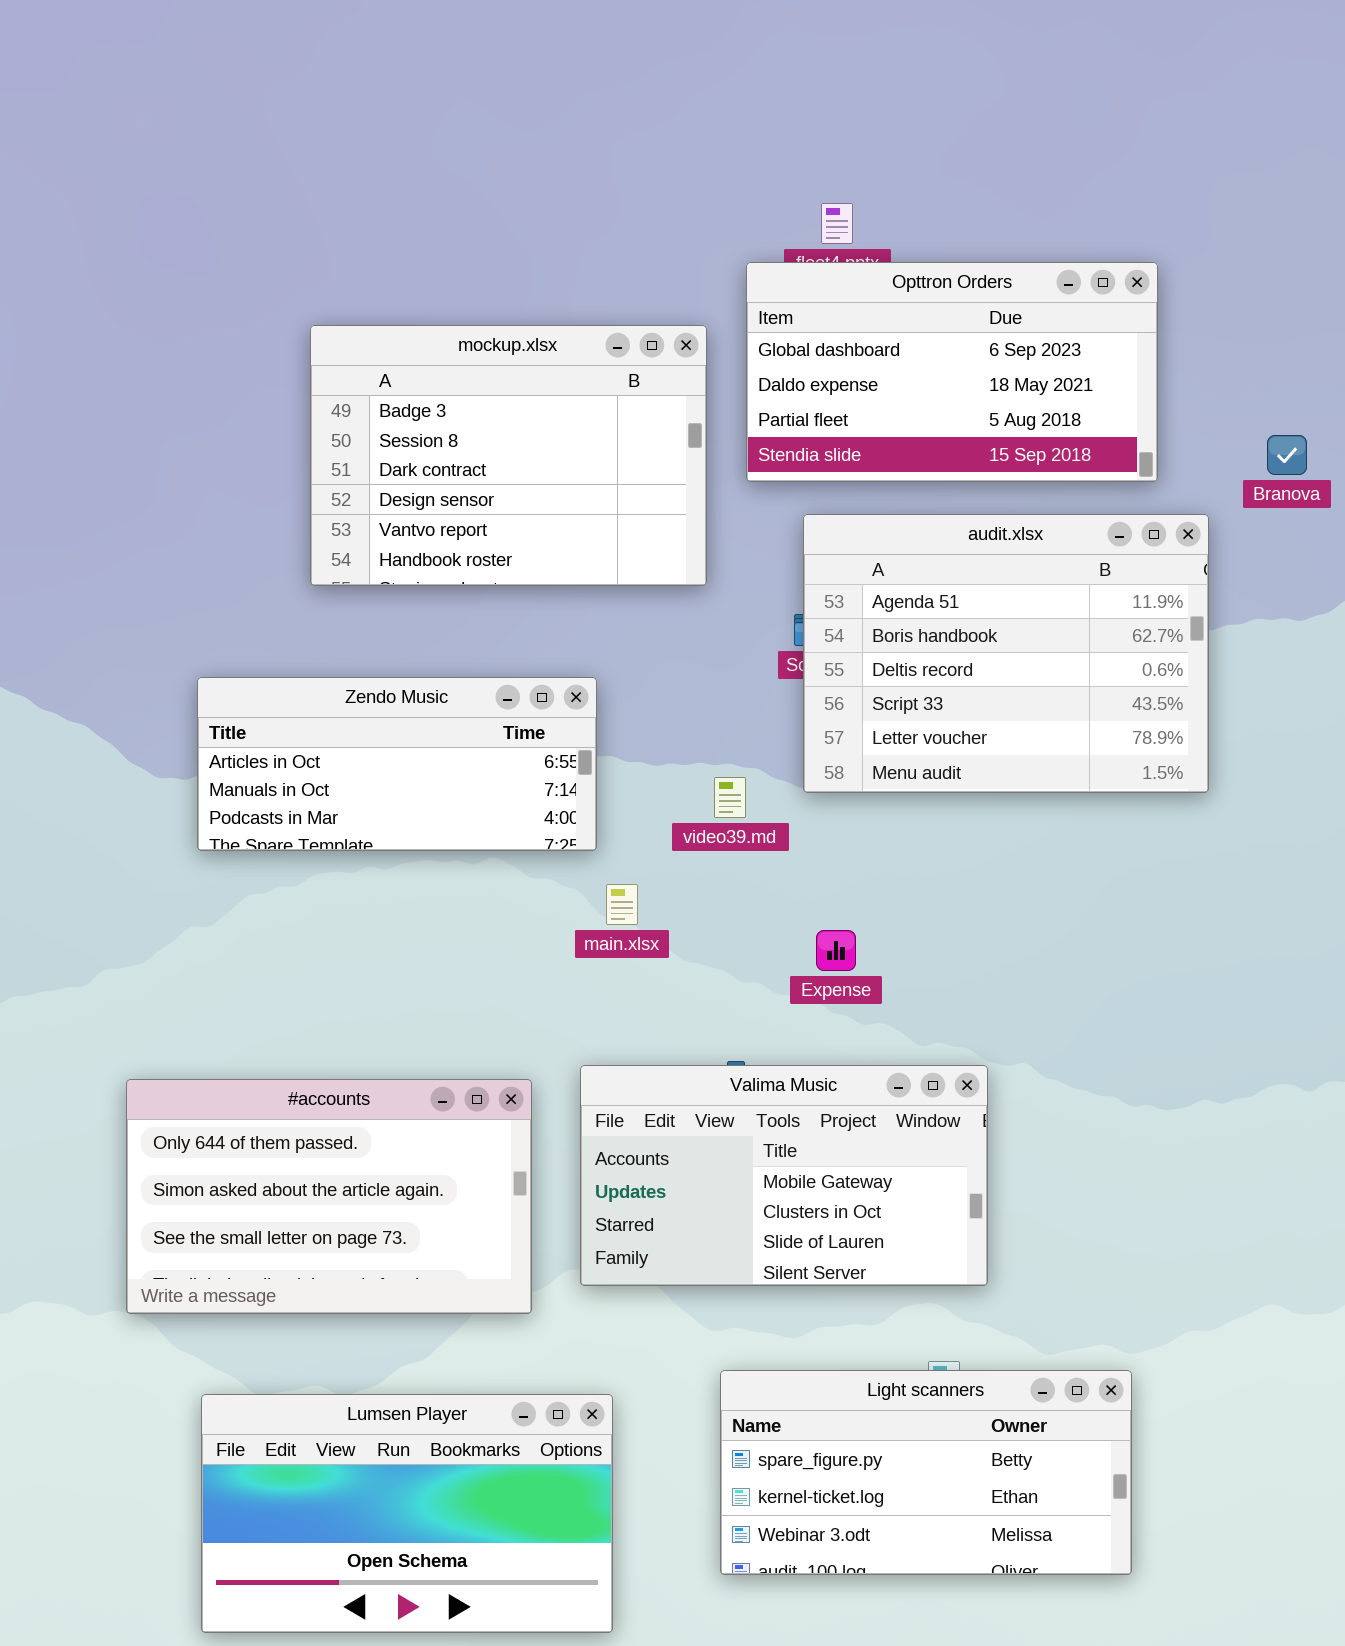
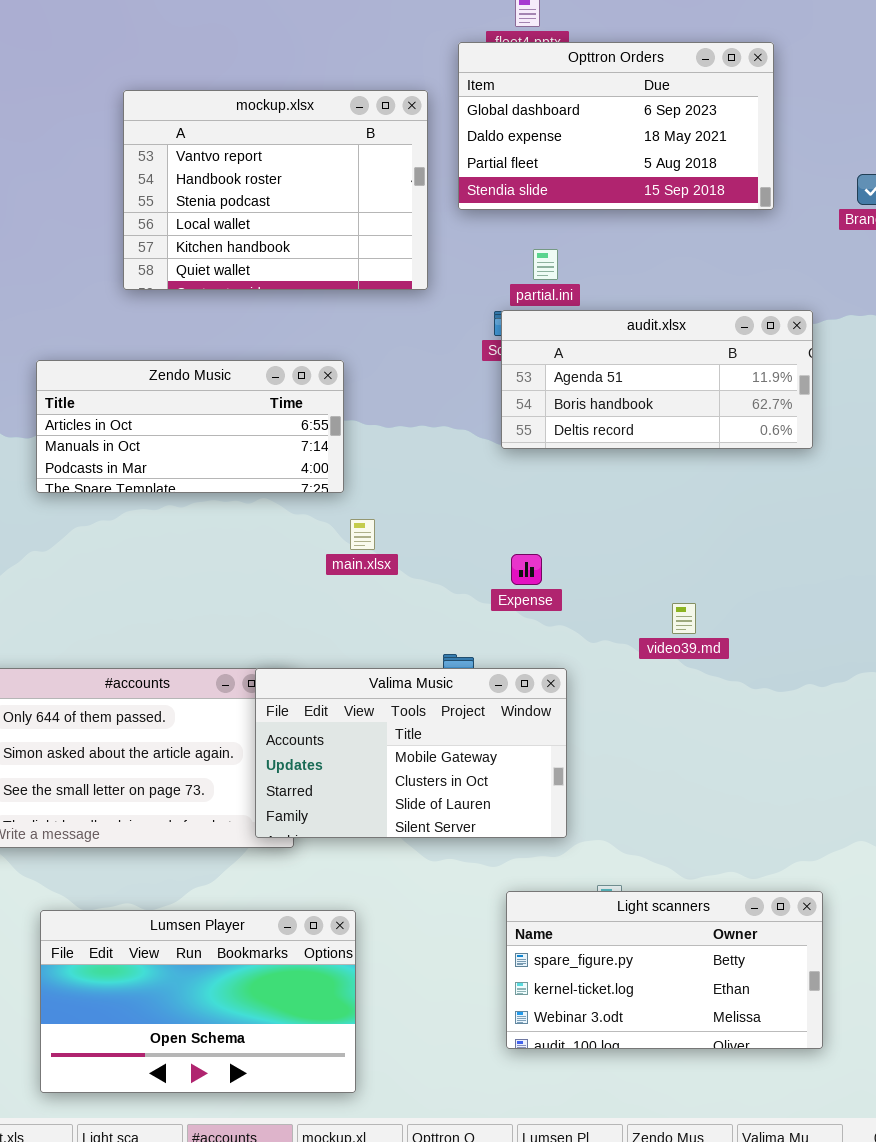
mockup.xlsx: [310,325,707,586] -> [123,90,428,290], scrolled down 4 rows
audit.xlsx: [803,514,1209,793] -> [501,310,813,449], resized
video39.md: [714,777,746,818] -> [672,603,696,634], moved
Valima Music: [580,1065,988,1286] -> [255,668,567,838], moved
Light scanners: [720,1370,1132,1575] -> [506,891,823,1049], moved

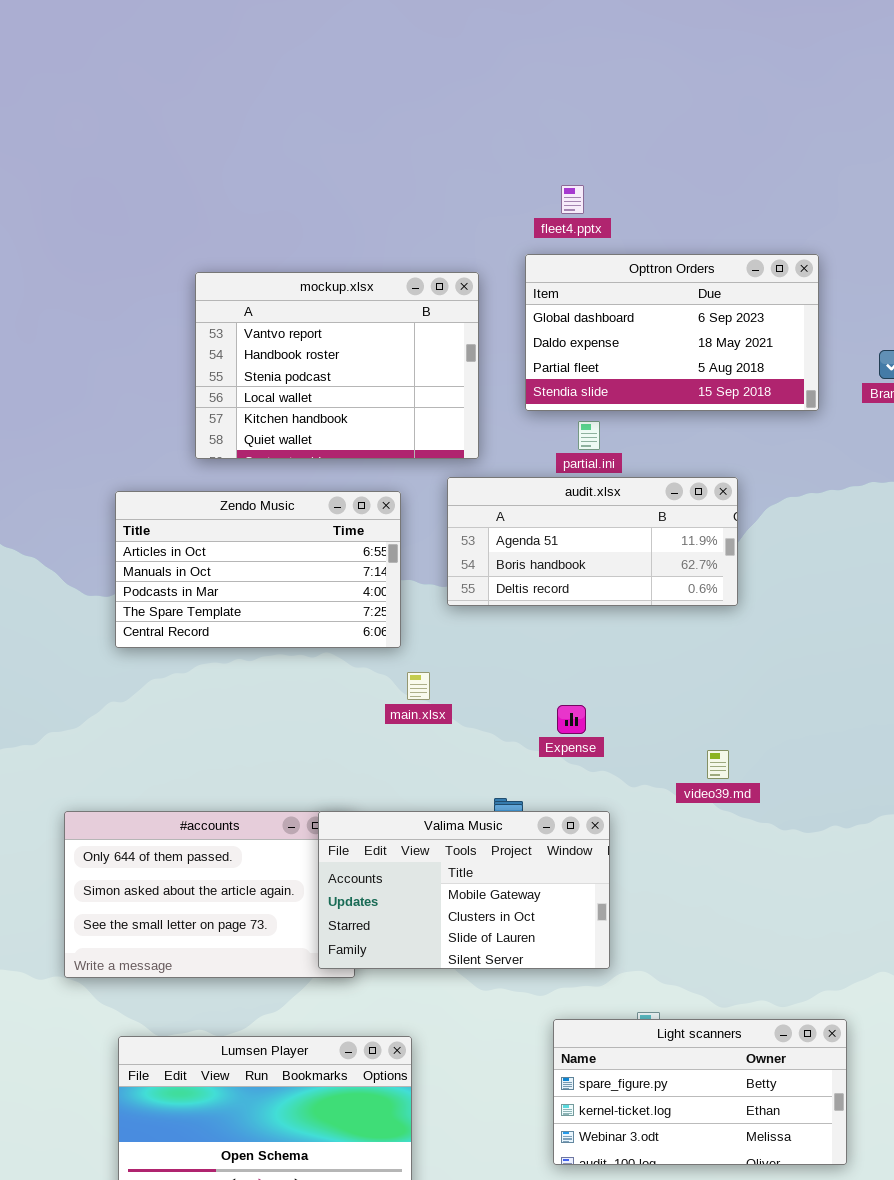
Opttron Orders: [458,42,774,210] -> [525,254,819,411], moved
audit.xlsx: [501,310,813,449] -> [447,477,738,606], moved
Zendo Music: [36,360,344,493] -> [115,491,401,648], resized

